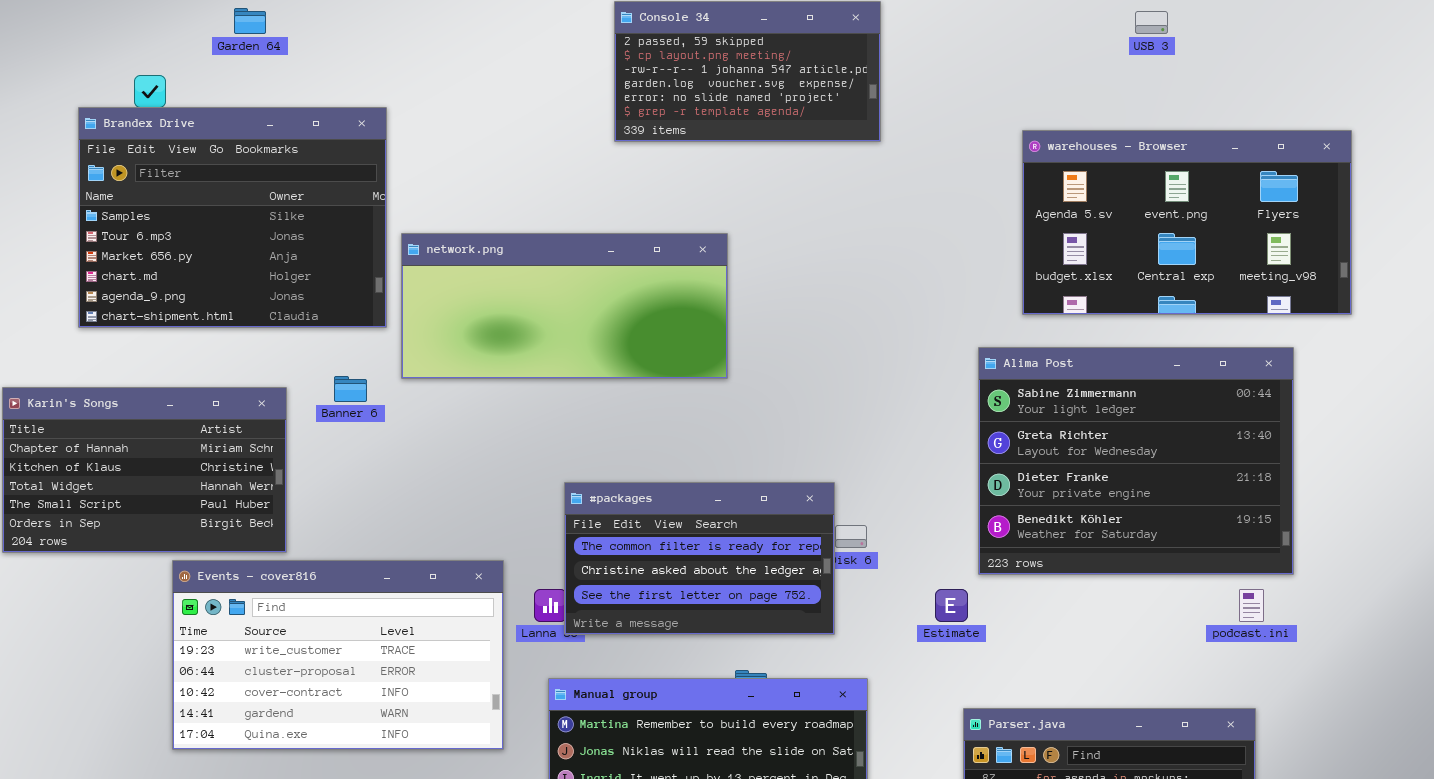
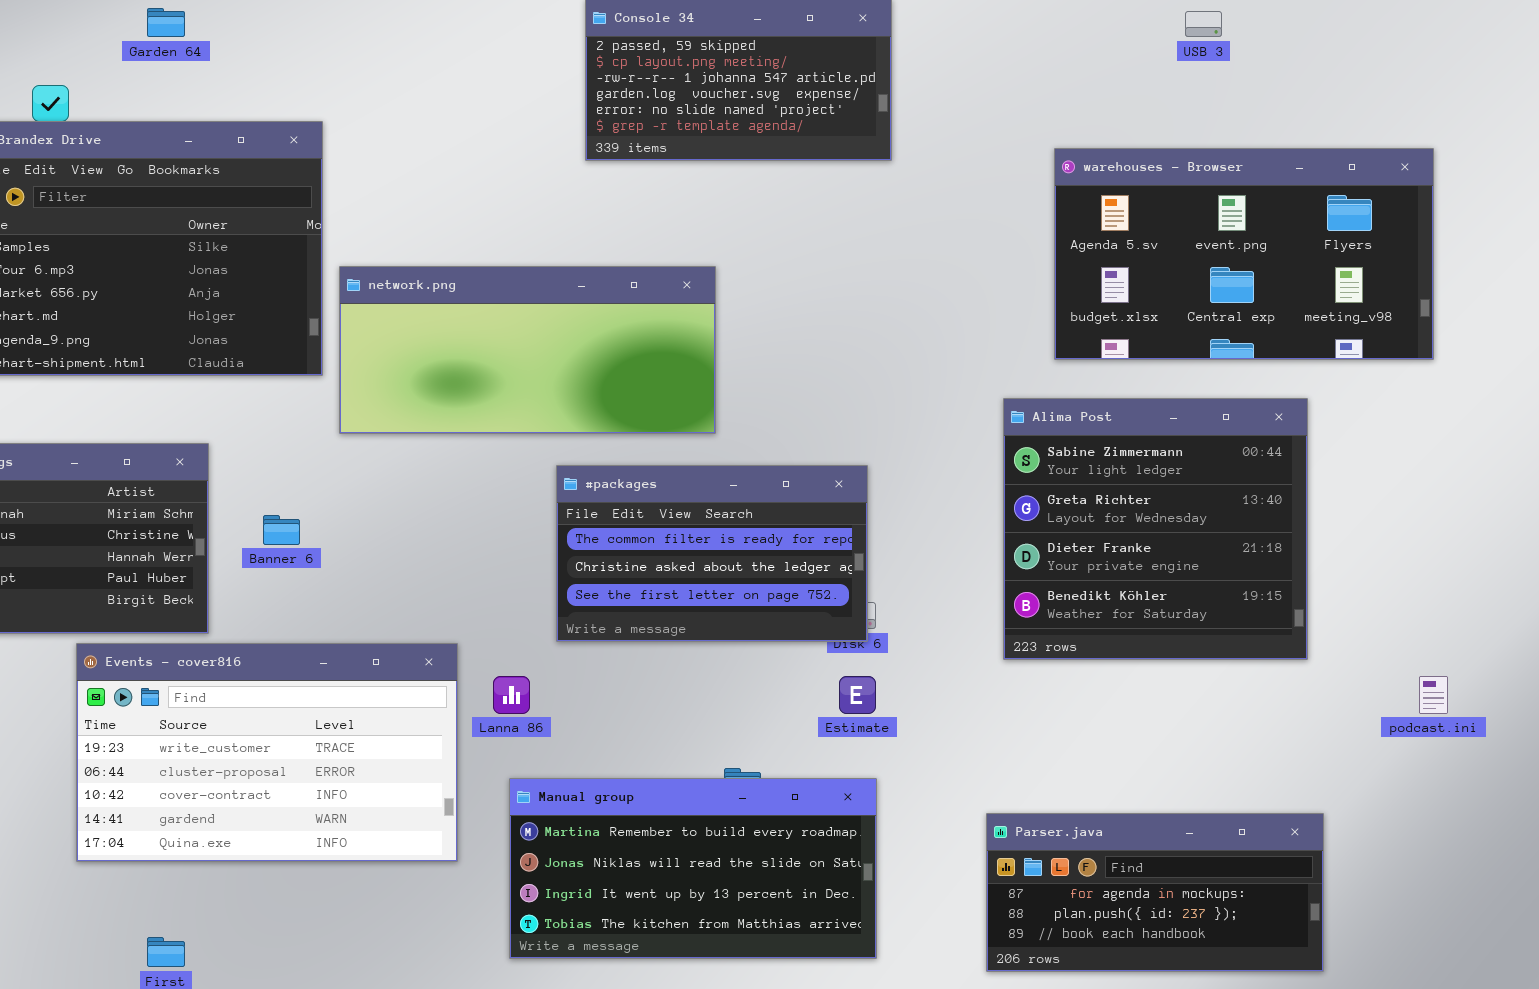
Alima Post: [978,347,1294,575] -> [1003,398,1308,660], resized
Banner 6: [334,376,367,402] -> [263,515,300,545], moved
#packages: [564,482,835,635] -> [556,465,868,642], moved
Estimate: [935,589,968,622] -> [839,676,876,714], moved
podcast.ini: [1239,589,1264,622] -> [1419,676,1448,714], moved

